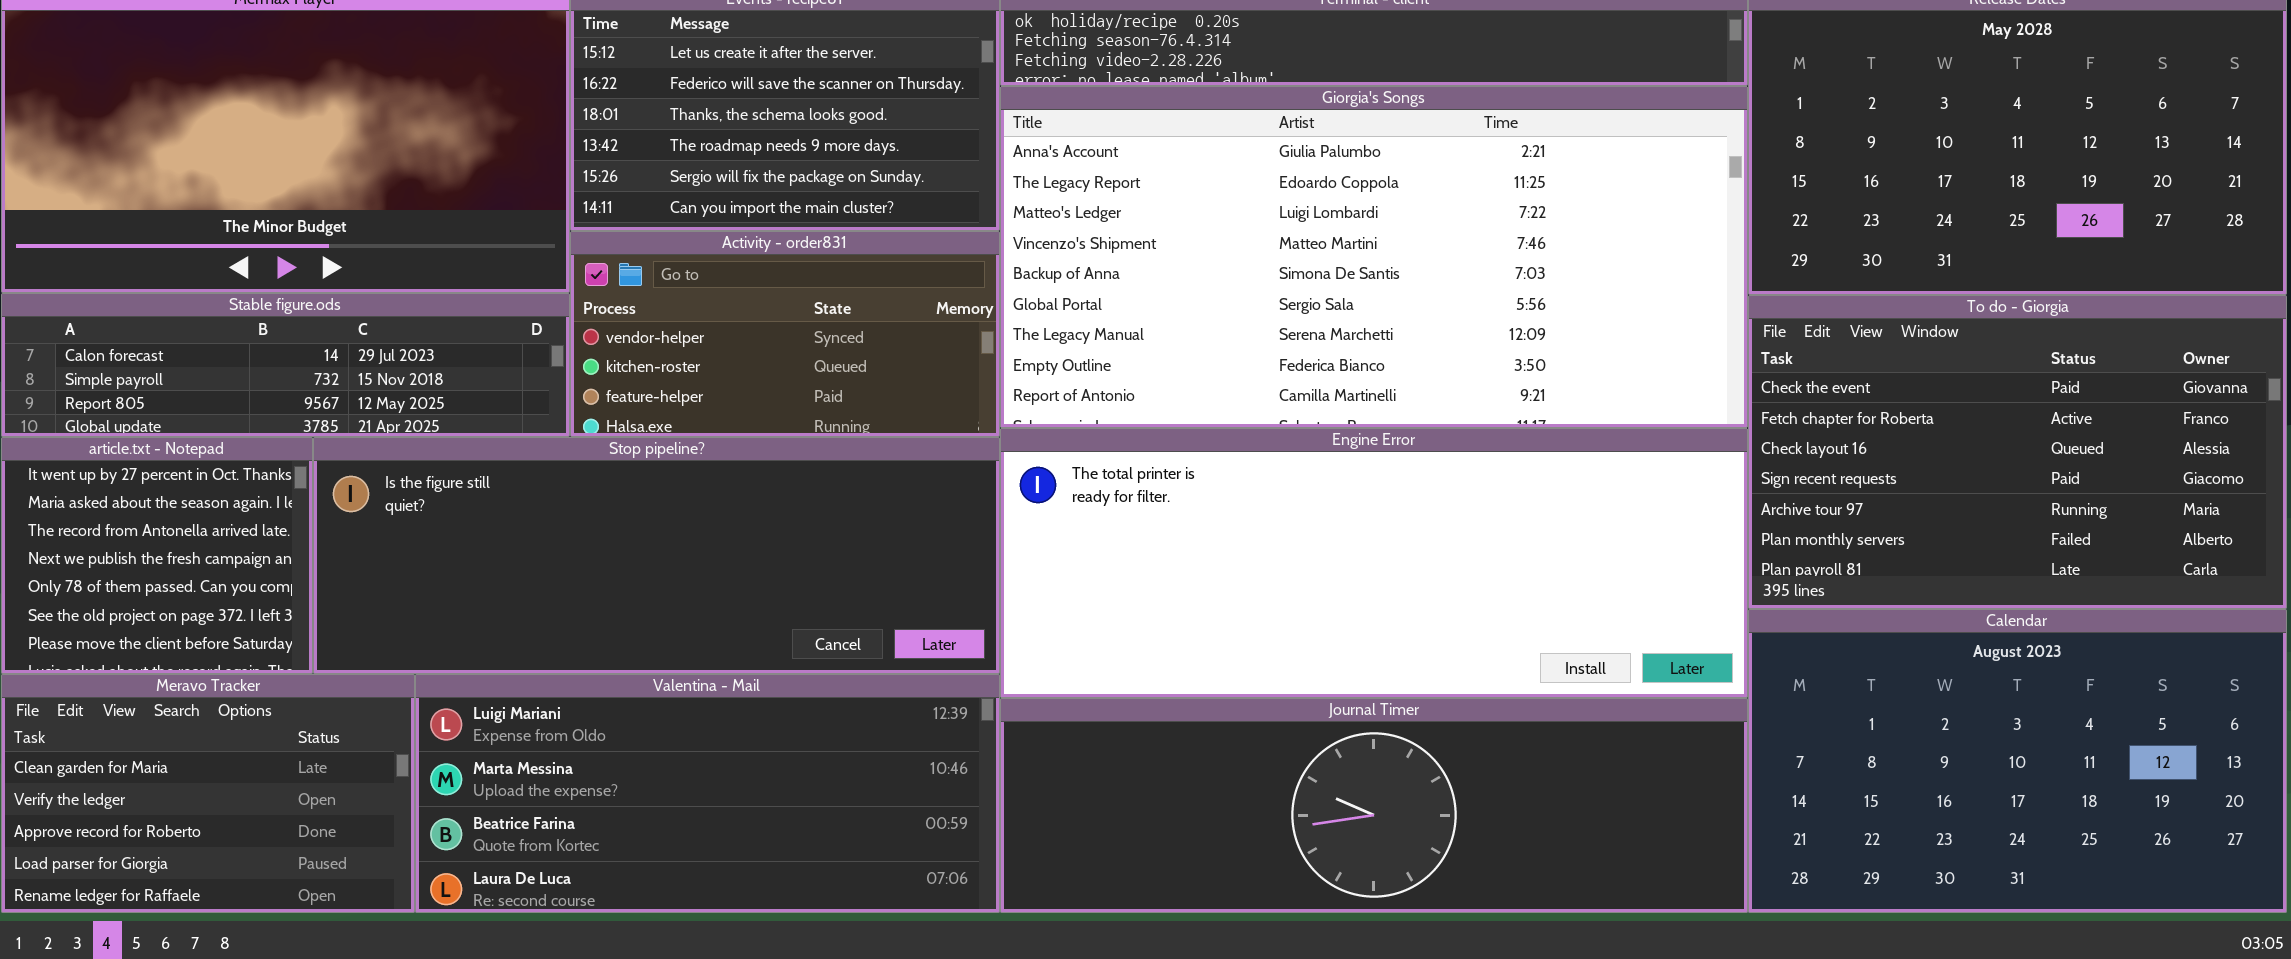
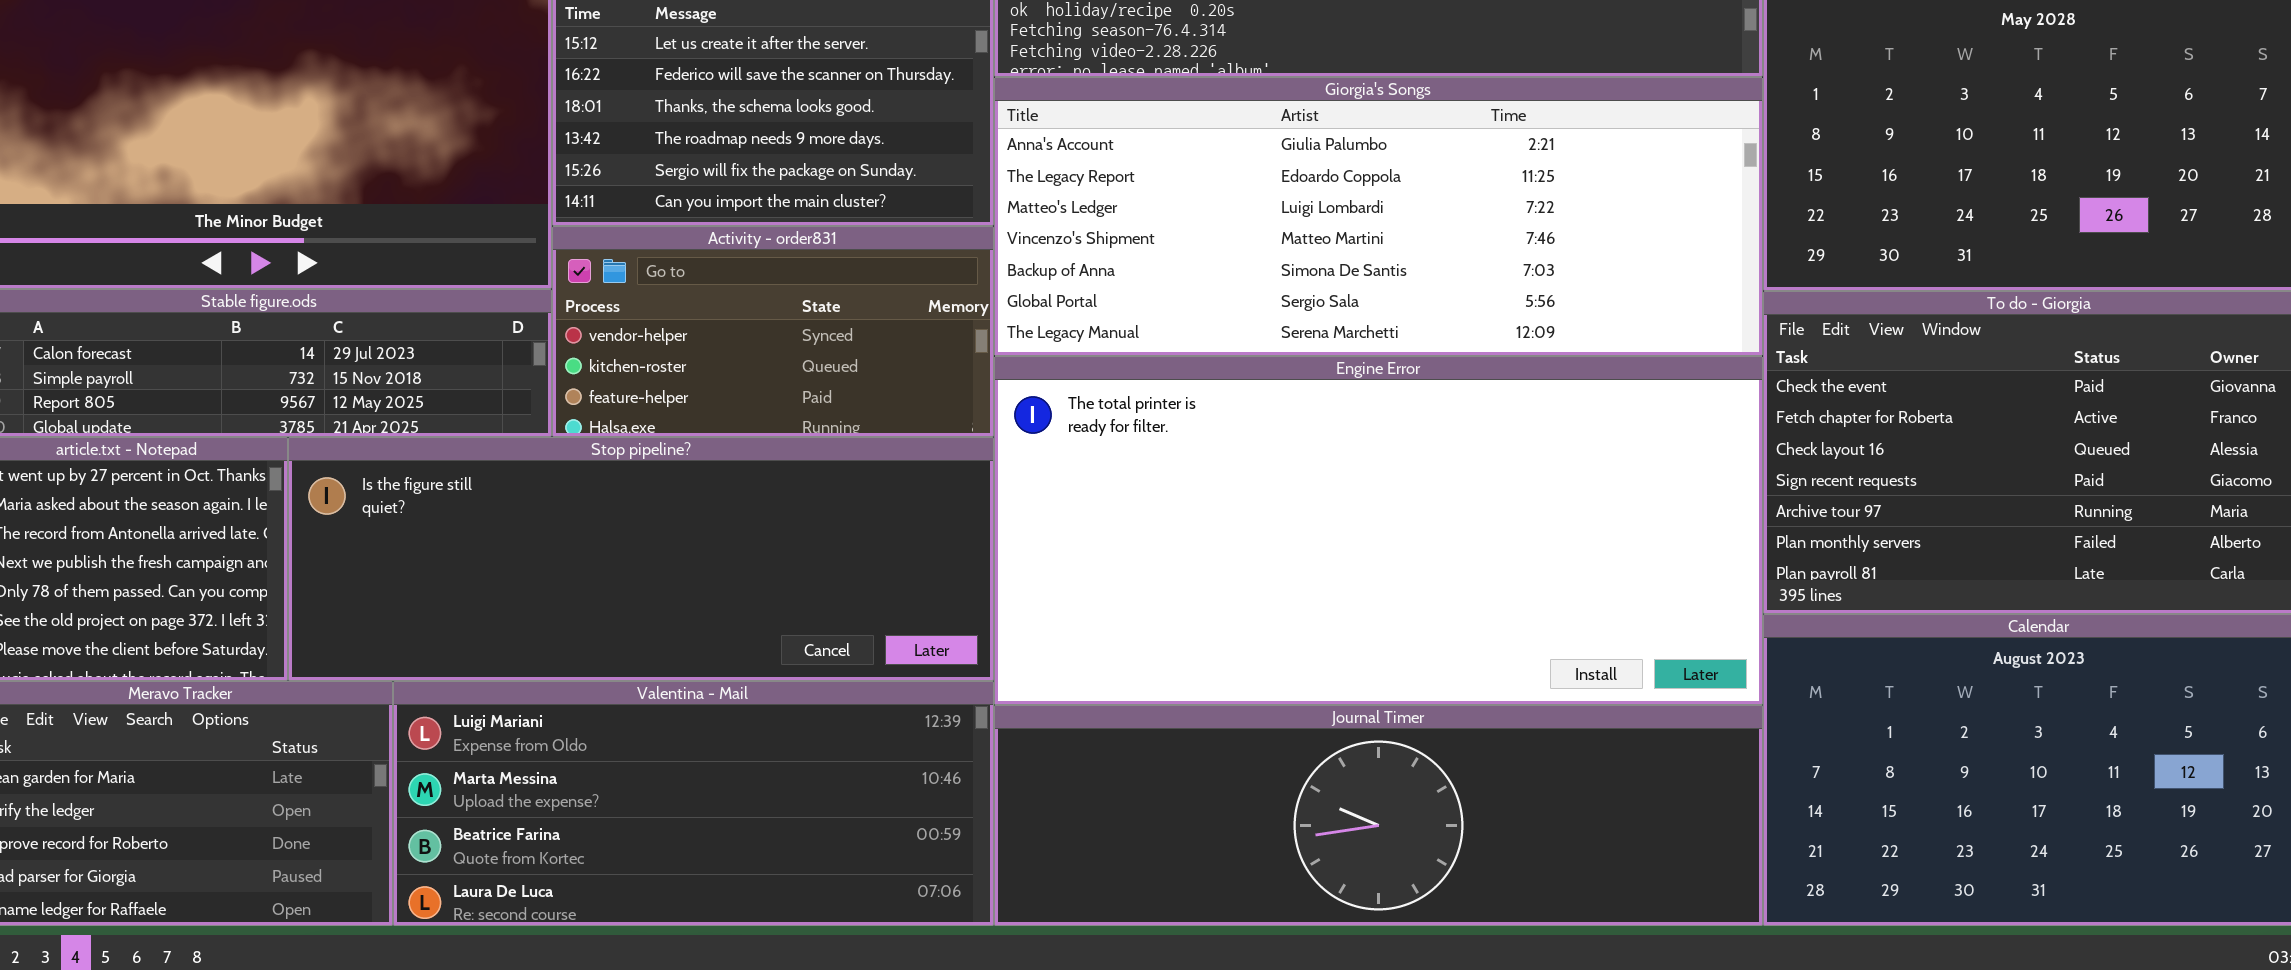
Giorgia's Songs: [1000,86,1748,428] -> [994,77,1763,356], resized
Engine Error: [1000,428,1748,698] -> [994,356,1763,705], resized

